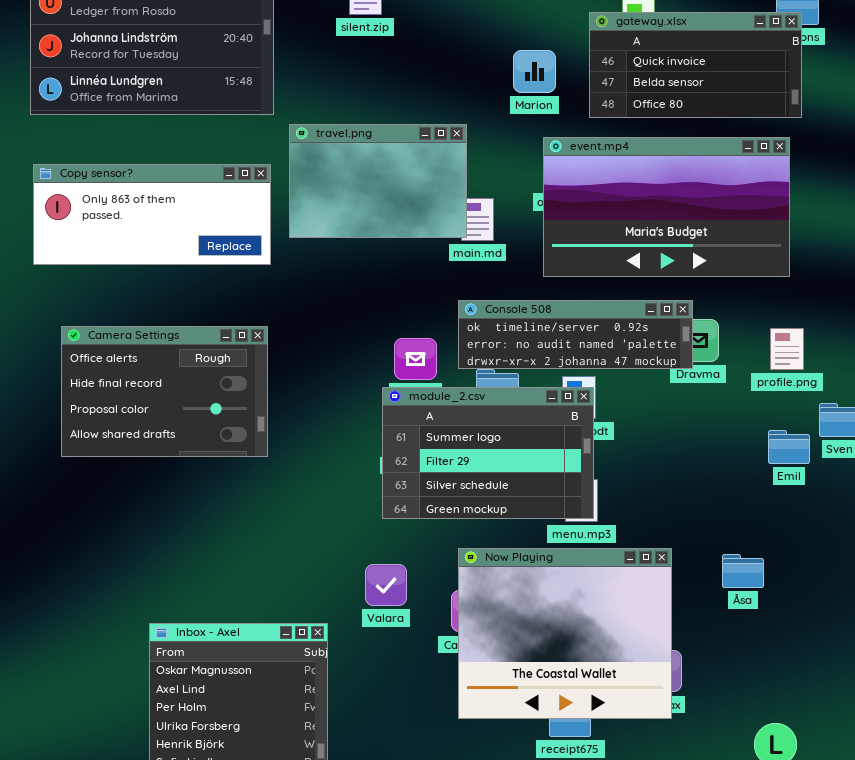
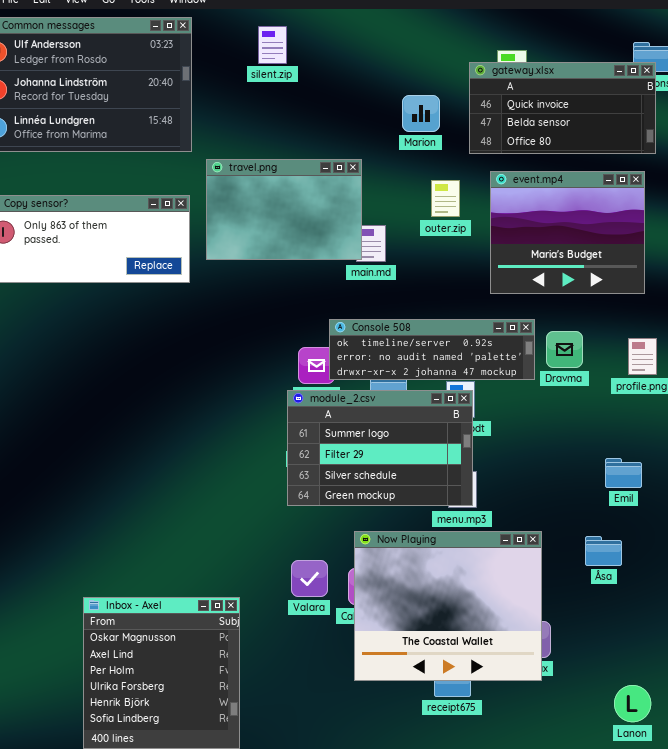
event.mp4: [543,137,790,277] -> [490,171,645,294], resized
Console 508: [458,300,693,369] -> [329,319,535,380], moved
Camera Settings: [61,326,268,457] -> none, closed
Emil: [768,430,810,464] -> [605,458,642,488], moved
Valara: [365,564,407,606] -> [291,560,328,597], moved

